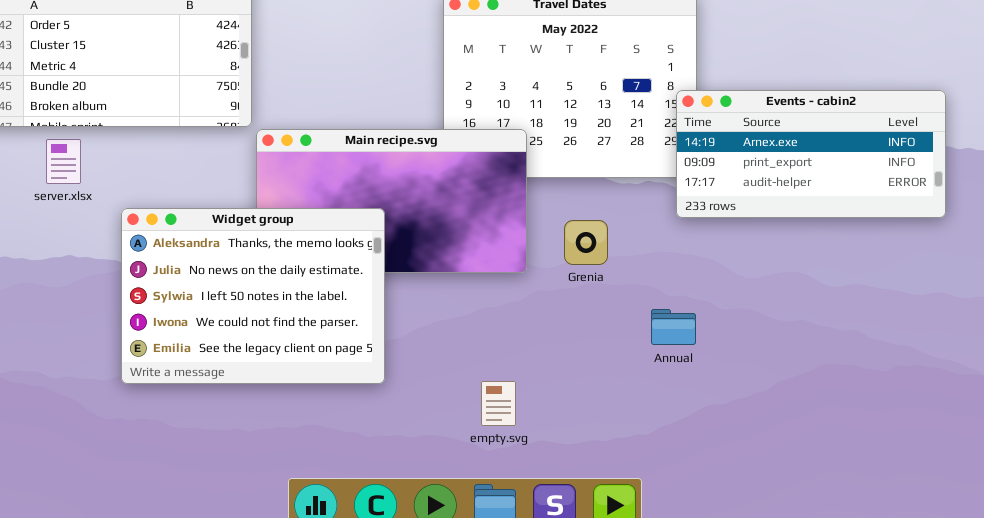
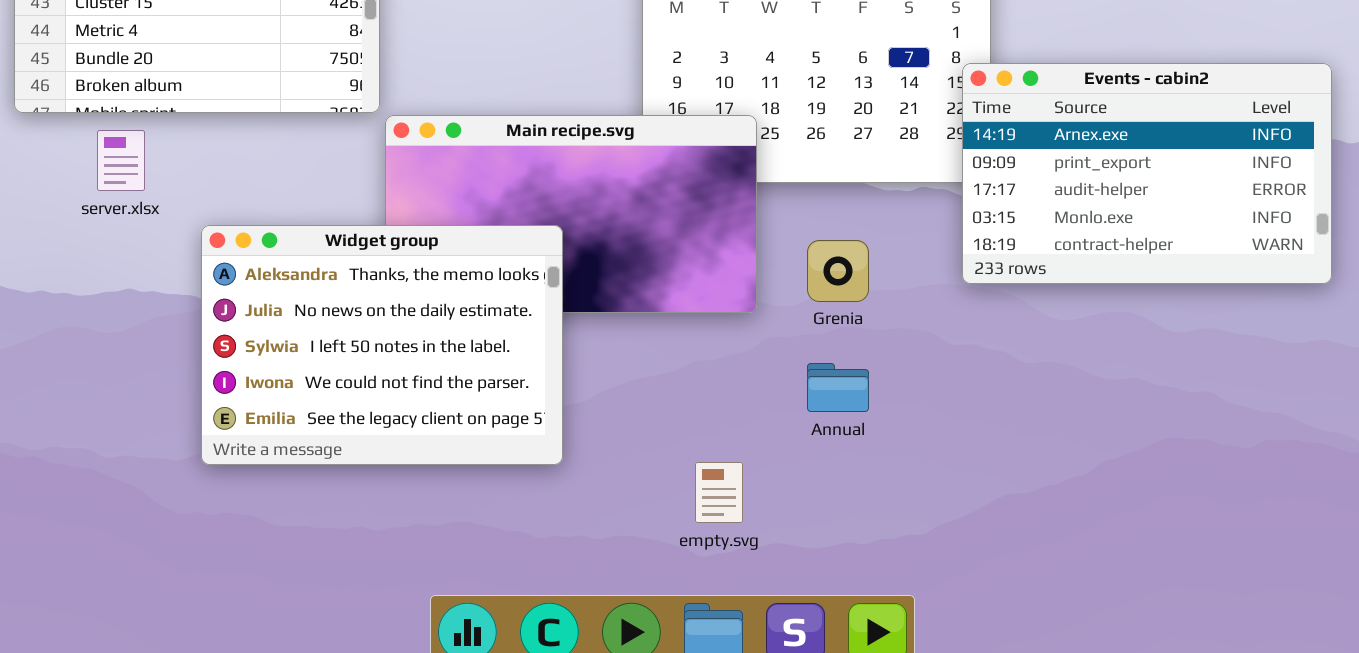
Events - cabin2: [676,90,946,218] -> [962,63,1332,284], resized
Annual: [651,309,696,345] -> [807,363,869,412], moved

